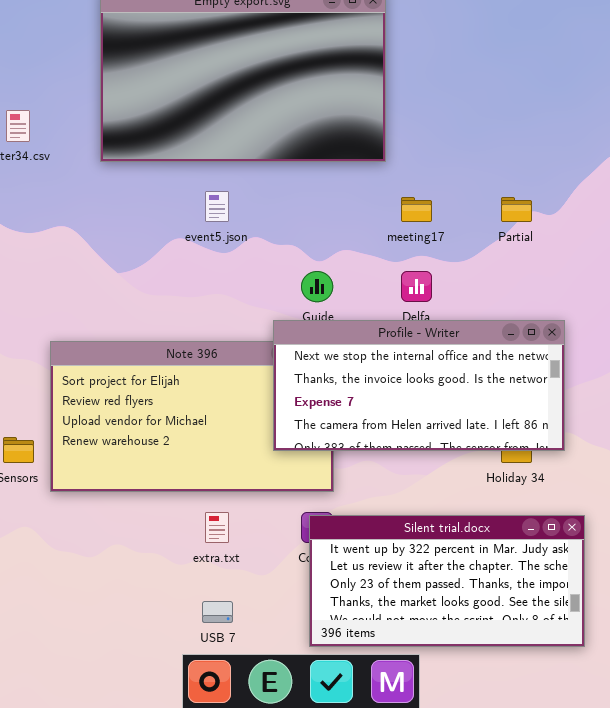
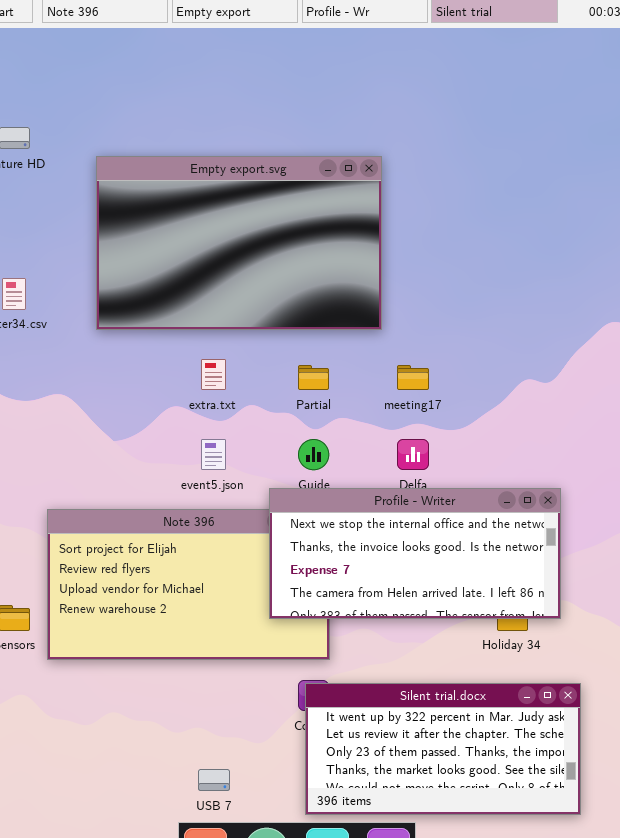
event5.json: [205,191,229,222] -> [201,439,226,470], moved
Partial: [501,197,532,222] -> [298,365,329,390], moved
extra.txt: [205,512,229,543] -> [201,359,226,390], moved

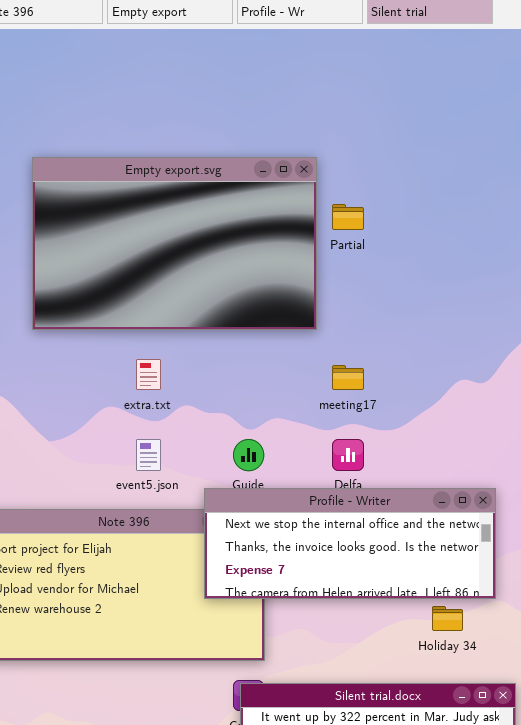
Partial: [298,365,329,390] -> [332,204,364,230], moved
Profile - Writer: [269,488,561,619] -> [204,488,496,599], resized

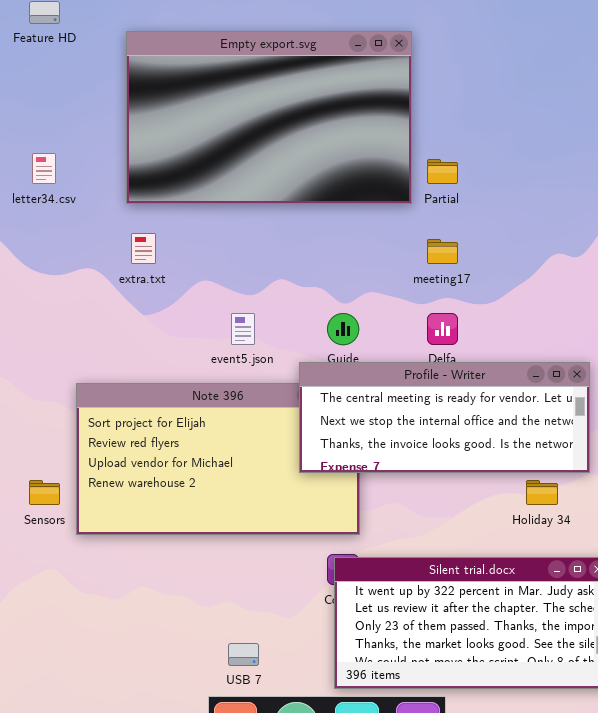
Partial: [332,204,364,230] -> [427,159,458,184], moved
extra.txt: [136,359,161,390] -> [131,233,156,264], moved
Profile - Writer: [204,488,496,599] -> [299,362,590,473], scrolled up 1 row

